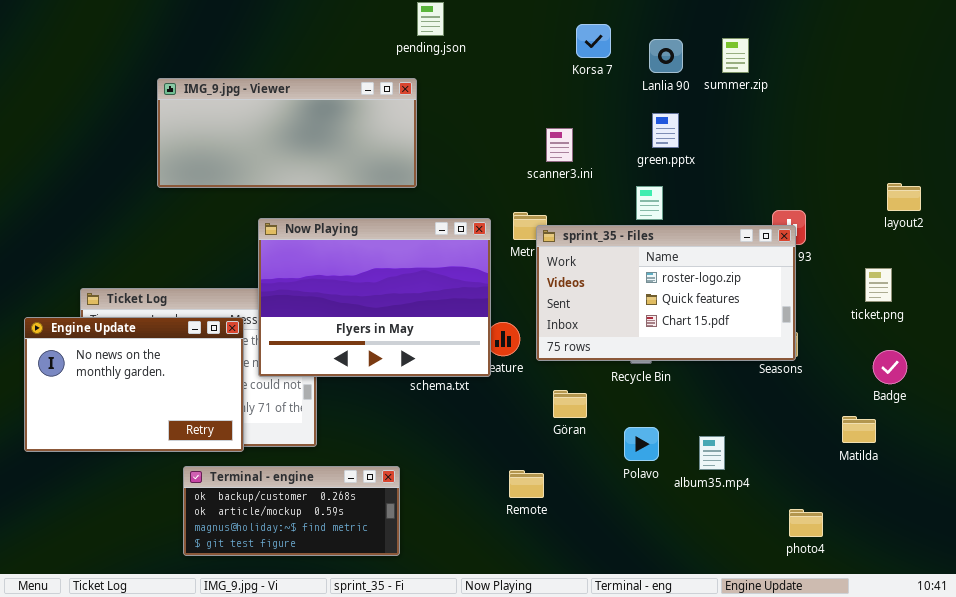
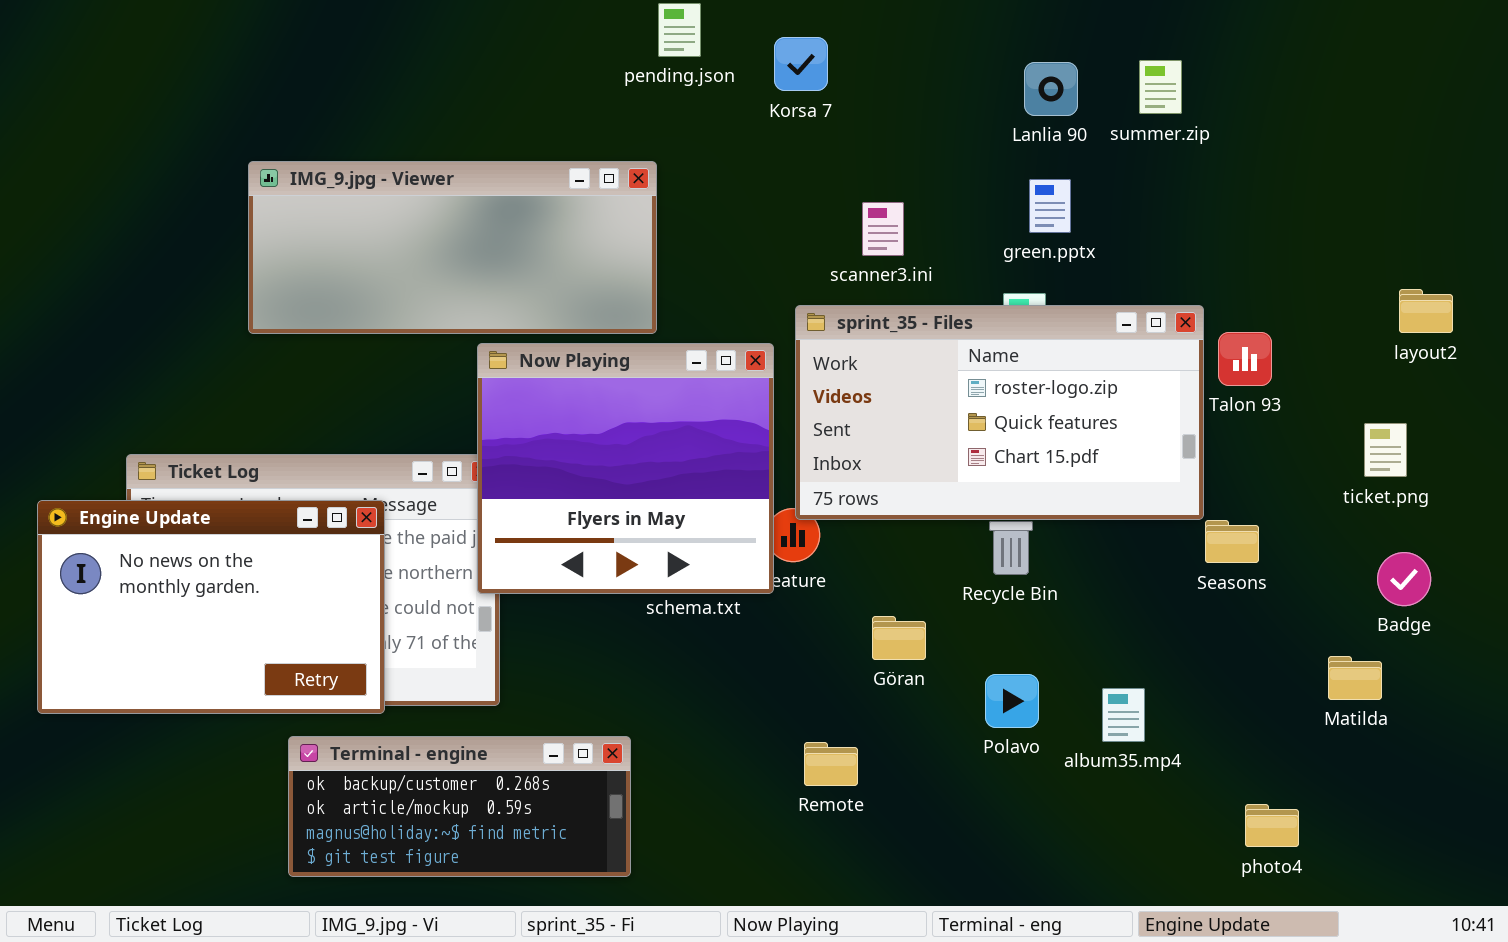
Korsa 7: [576,24,611,58] -> [774,37,828,91], moved
IMG_9.jpg - Viewer: [157,78,417,188] -> [248,161,657,334], moved
Now Playing: [258,218,491,377] -> [477,343,774,594], resized
sprint_35 - Files: [536,225,796,361] -> [795,305,1204,520], moved

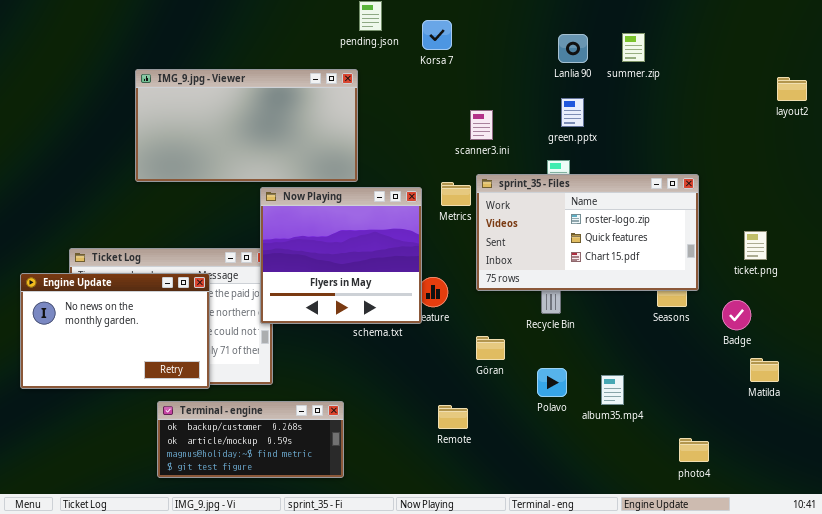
IMG_9.jpg - Viewer: [248,161,657,334] -> [135,69,358,182], resized
layout2: [1399,289,1453,333] -> [777,77,807,101], moved
sprint_35 - Files: [795,305,1204,520] -> [476,174,699,291], moved
Badge: [1377,552,1431,606] -> [722,300,751,330], moved
Matilda: [1328,656,1382,700] -> [750,358,779,382], moved

